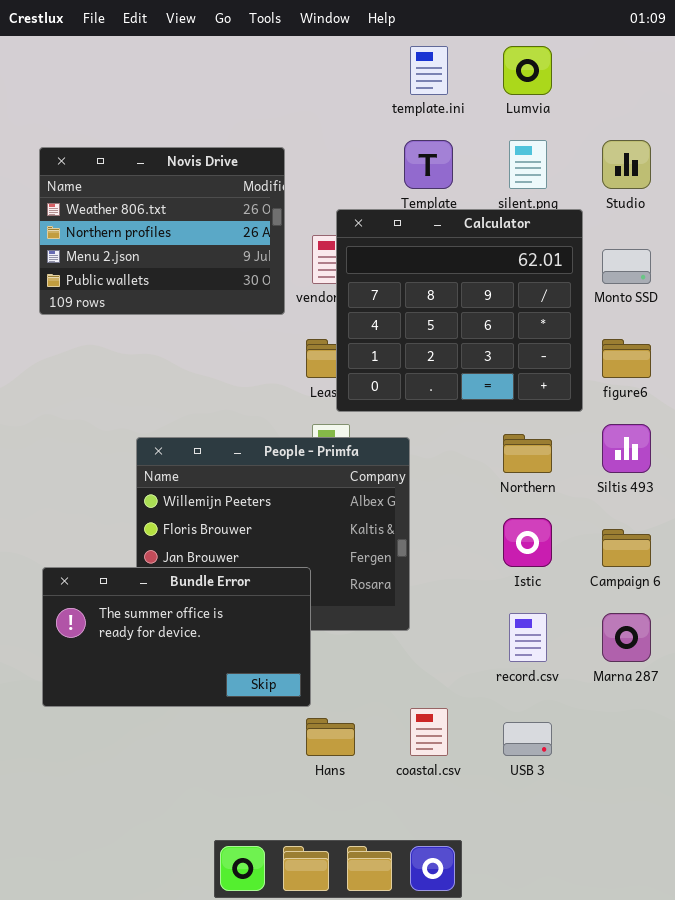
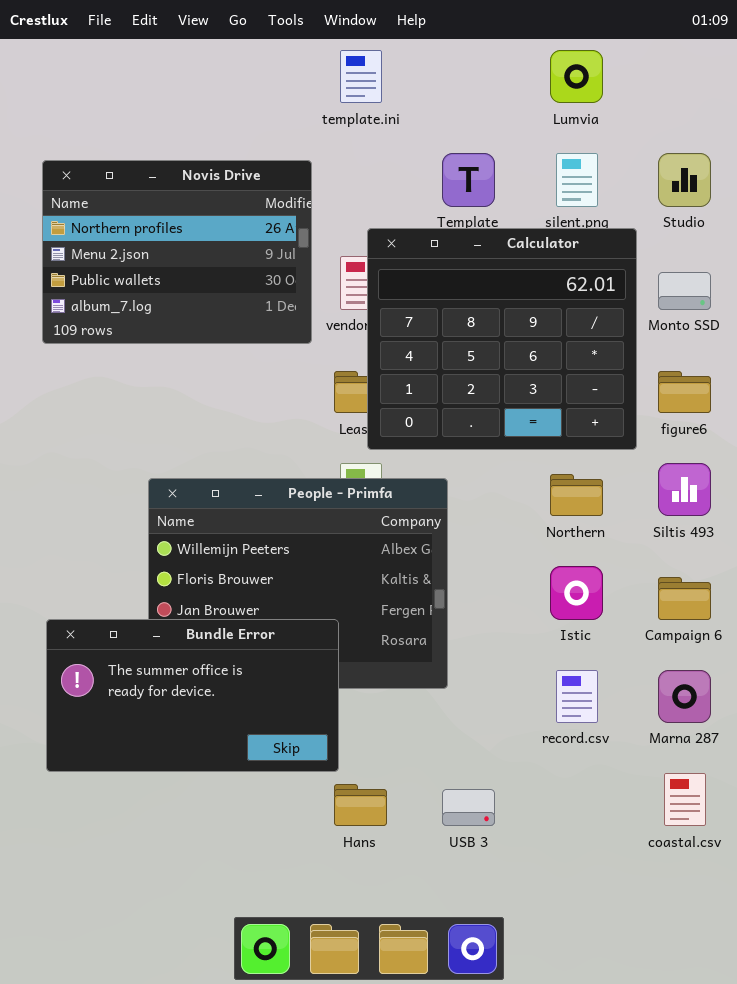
template.ini: [410,46,448,95] -> [340,50,382,103], moved
Novis Drive: [39,147,285,315] -> [42,160,312,344], scrolled down 1 row
coastal.csv: [410,708,448,756] -> [664,773,706,826], moved
USB 3: [503,722,552,756] -> [442,789,495,826], moved

